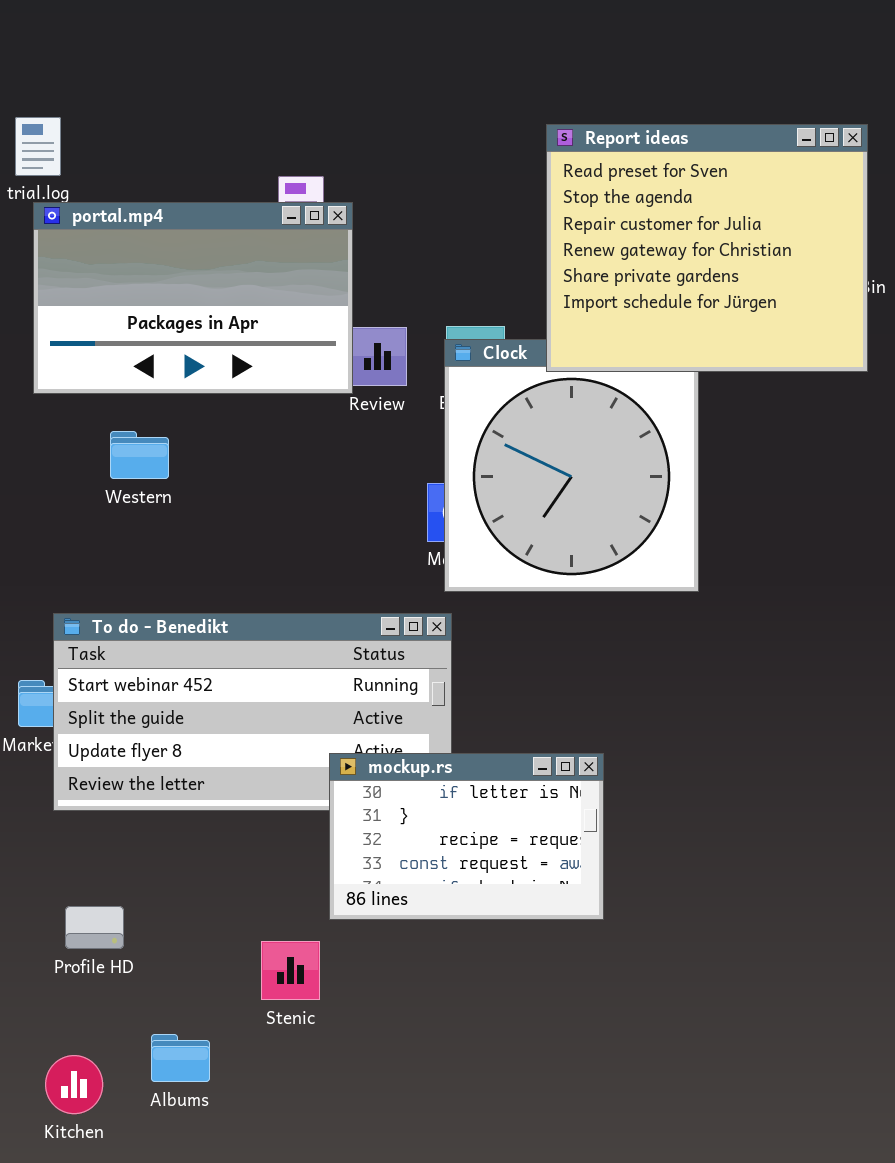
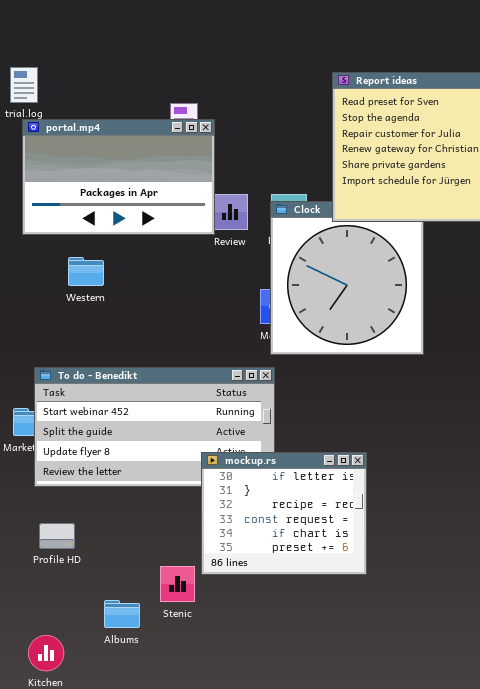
mockup.rs: [329,753,604,920] -> [201,452,367,575], resized
Profile HD: [65,906,124,949] -> [39,523,75,549], moved
Albums: [151,1034,210,1082] -> [104,600,140,628], moved

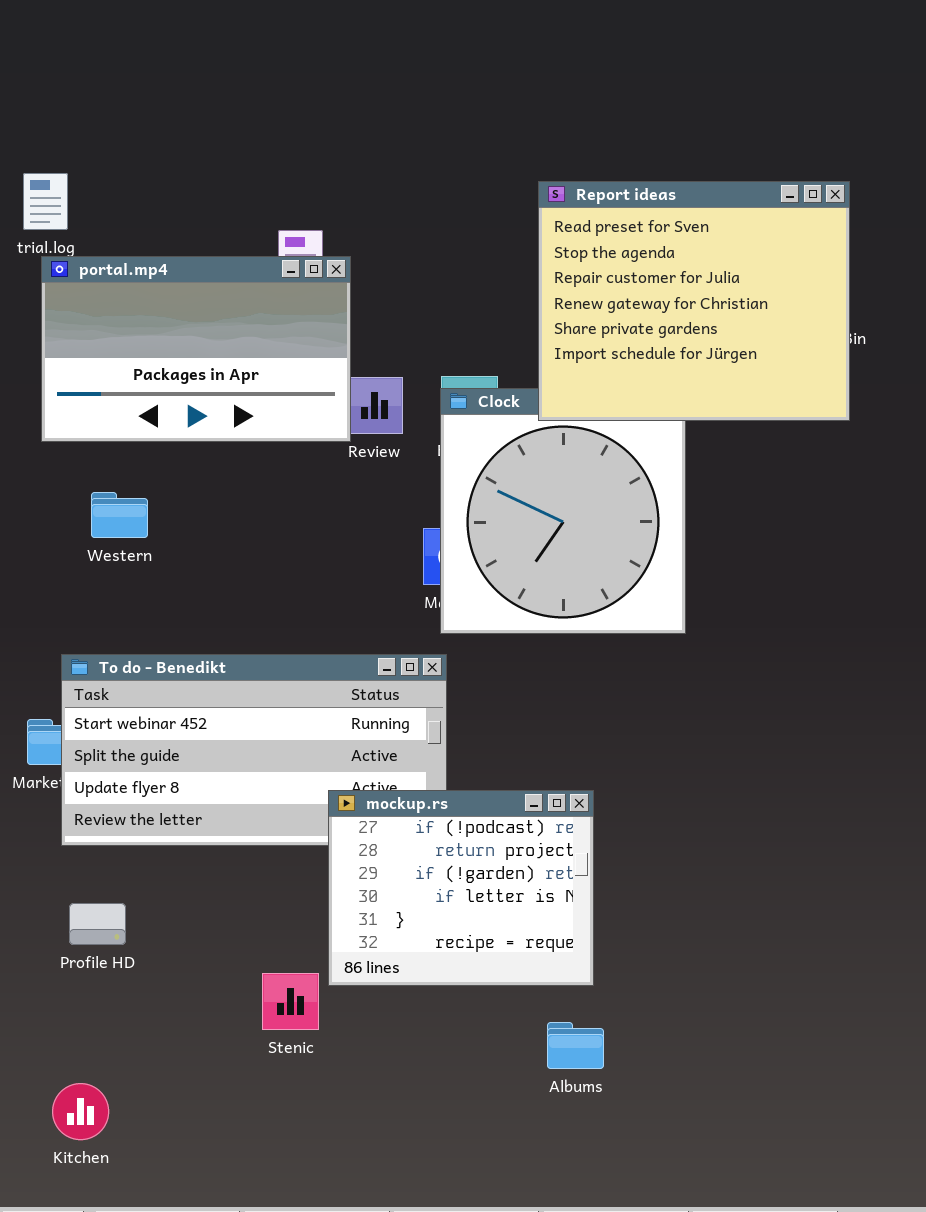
Western: [68,257,104,286] -> [91,492,148,538], moved
mockup.rs: [201,452,367,575] -> [328,790,594,986], scrolled up 3 rows
Albums: [104,600,140,628] -> [547,1022,604,1069], moved

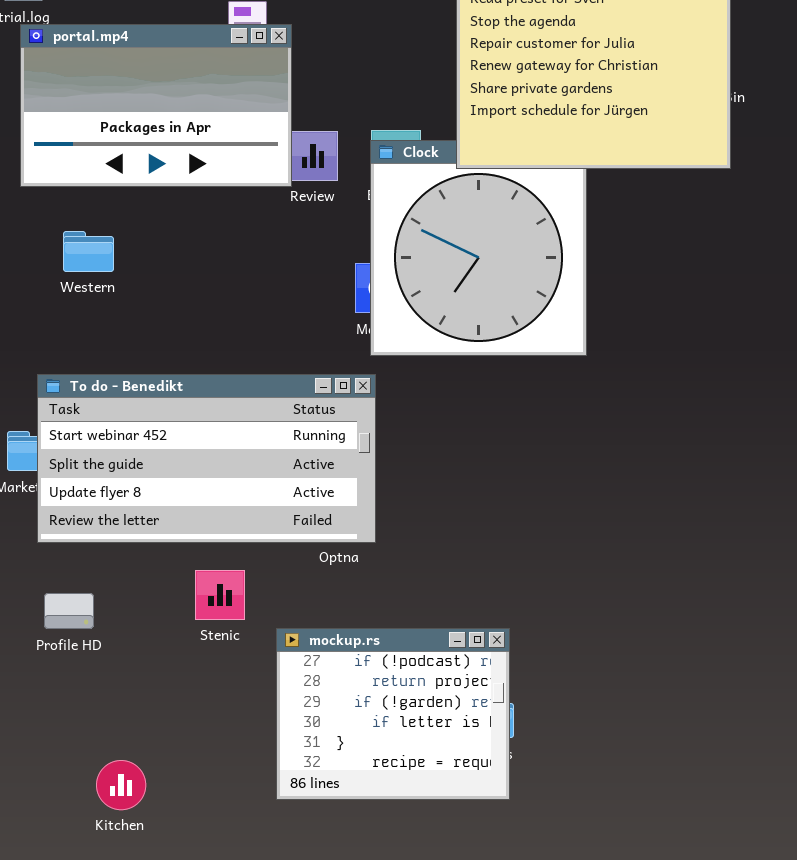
mockup.rs: [328,790,594,986] -> [276,628,510,800], moved
Stenic: [262,973,319,1030] -> [195,570,245,620], moved
Kitchen: [52,1083,109,1140] -> [96,760,146,810], moved

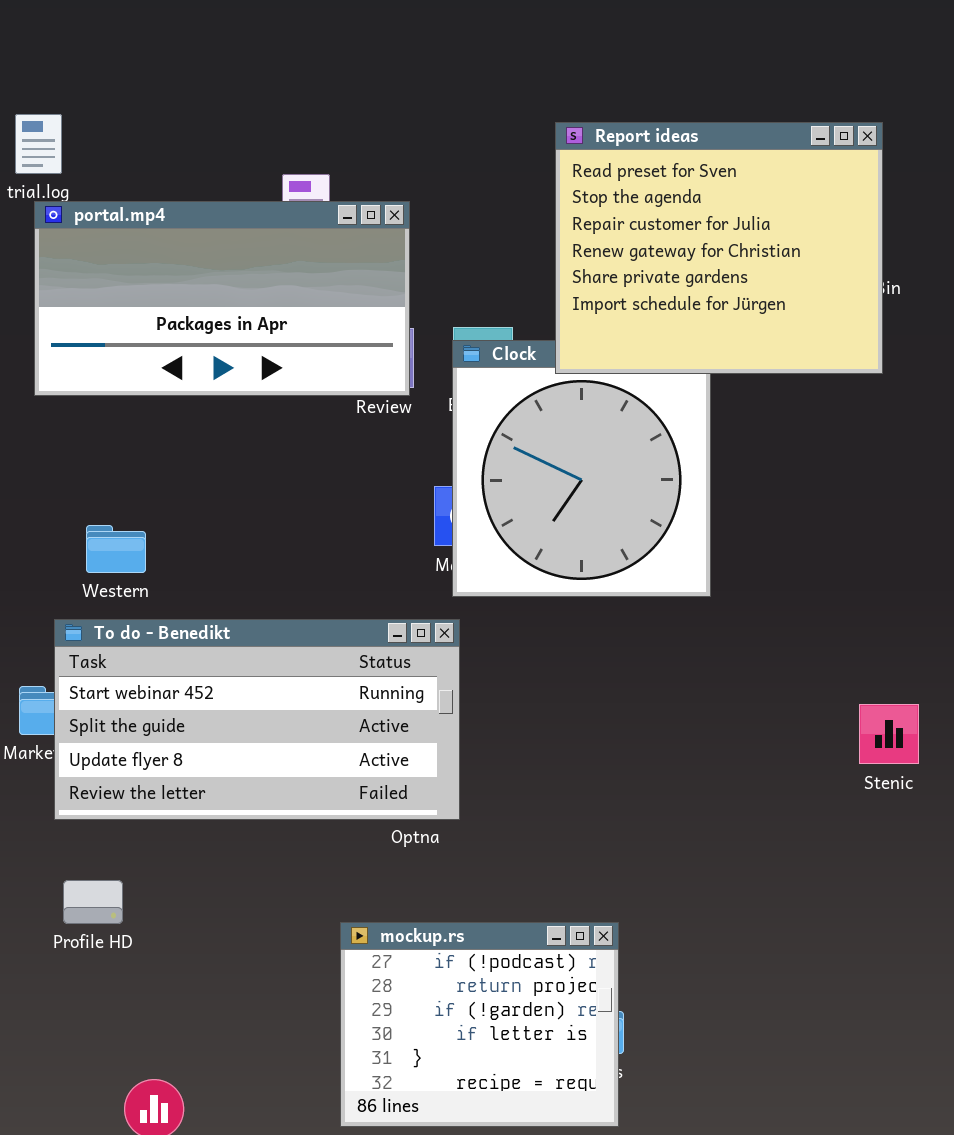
portal.mp4: [20,24,292,187] -> [34,201,410,396], resized
Western: [63,231,114,272] -> [86,525,146,573], moved
Stenic: [195,570,245,620] -> [859,704,919,764], moved

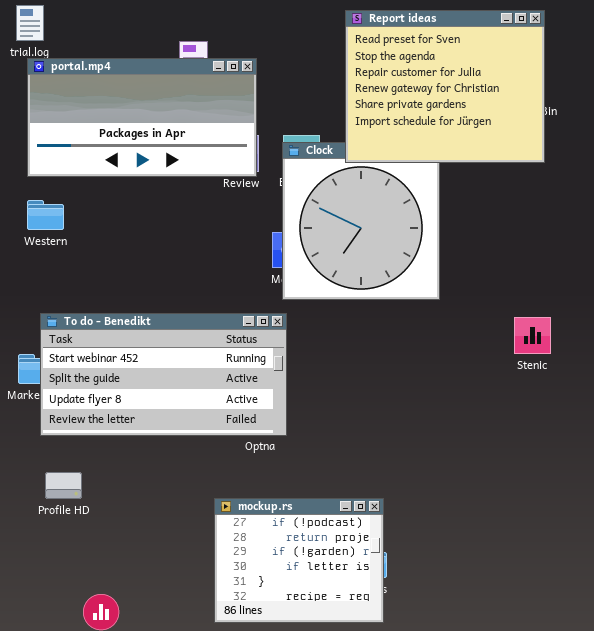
Western: [86,525,146,573] -> [27,200,64,230], moved
Stenic: [859,704,919,764] -> [514,317,551,354], moved

